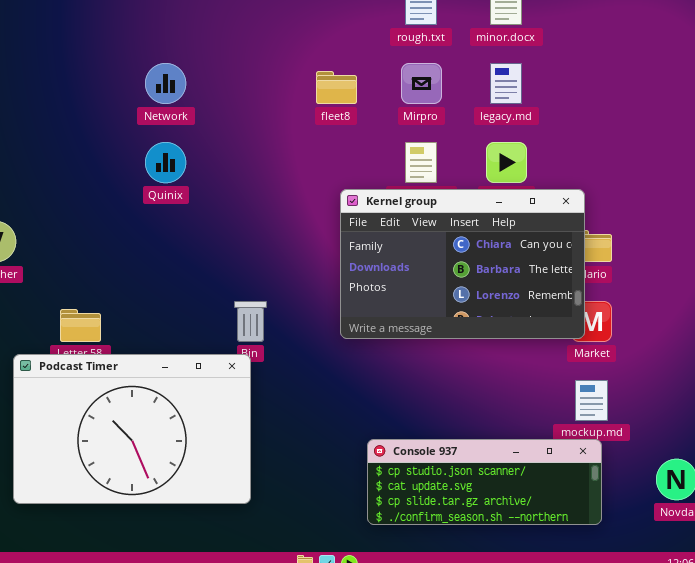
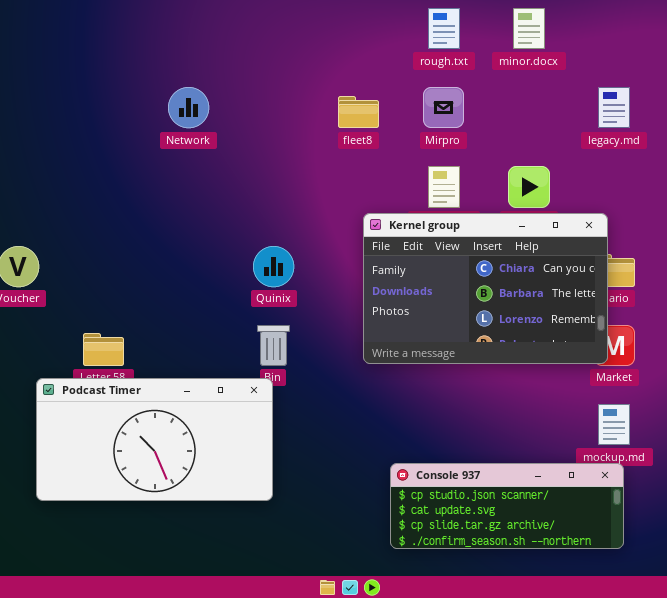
legacy.md: [490,63,522,104] -> [598,87,630,128], moved
Quinix: [145,142,186,183] -> [253,246,294,287], moved
Podcast Timer: [13,354,251,504] -> [36,378,273,501], resized

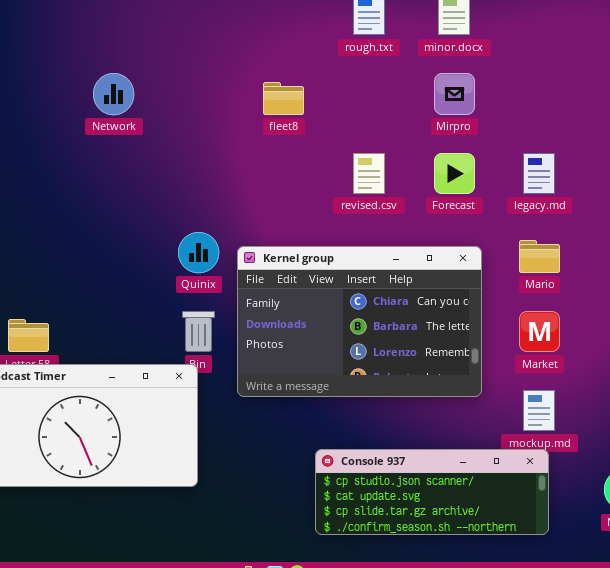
Mirpro: [423,87,464,128] -> [434,73,475,115], moved
legacy.md: [598,87,630,128] -> [523,153,555,194], moved
Kernel group: [363,213,608,364] -> [237,246,482,397], moved

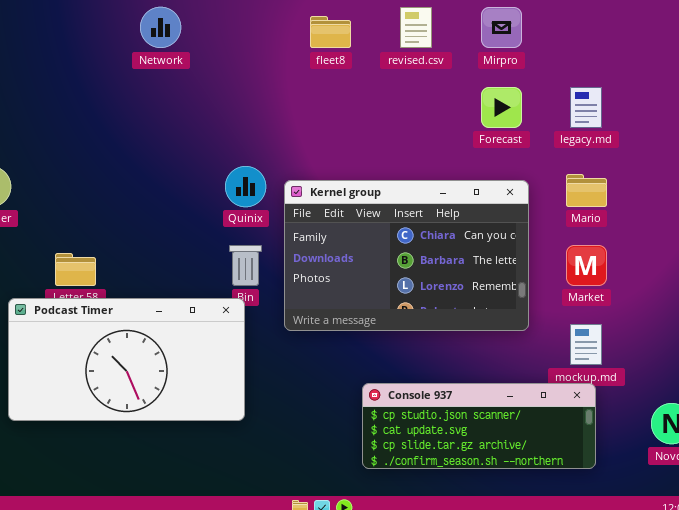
revised.csv: [353,153,385,194] -> [400,7,432,48], moved

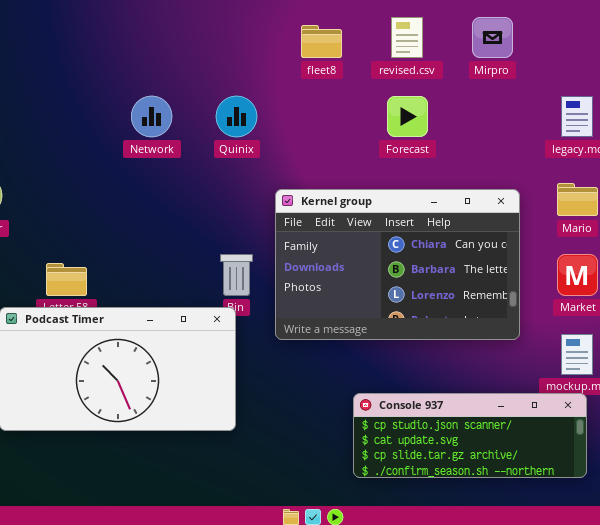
Network: [140,7,181,48] -> [131,96,172,137], moved
Forecast: [481,87,522,128] -> [387,96,428,137], moved
Quinix: [225,166,266,207] -> [216,96,257,137], moved

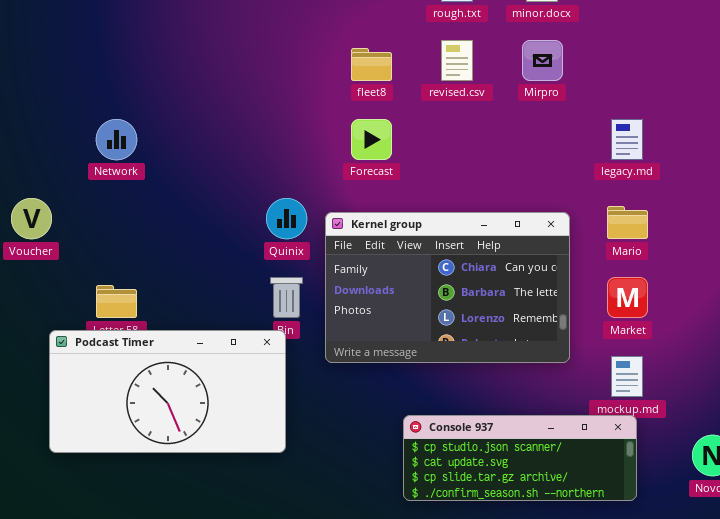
Network: [131,96,172,137] -> [96,119,137,160], moved
Quinix: [216,96,257,137] -> [266,198,307,239], moved
Forecast: [387,96,428,137] -> [351,119,392,160], moved

